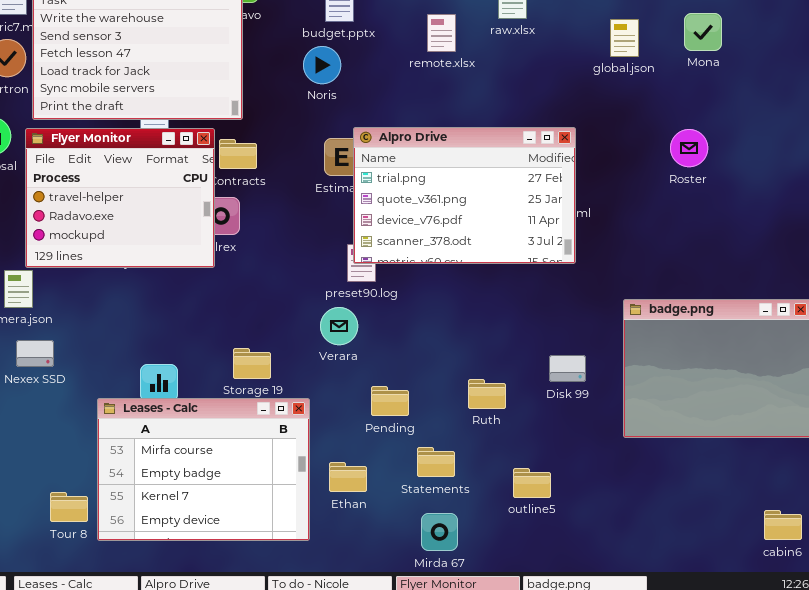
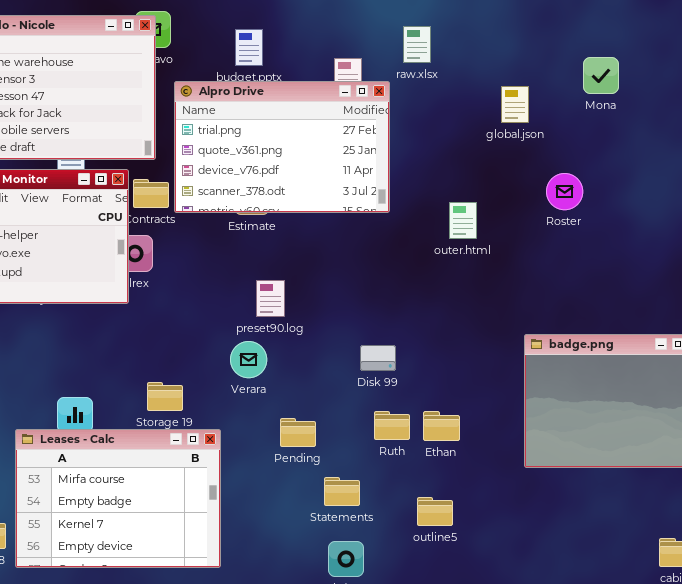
global.json: [610,19,639,57] -> [501,86,529,123], moved
Alpro Drive: [353,127,576,264] -> [174,81,390,213], moved
Roster: [670,129,708,167] -> [546,173,583,210], moved
Disk 99: [549,355,586,382] -> [360,345,396,371], moved
Ethan: [329,462,367,492] -> [423,411,460,441], moved

